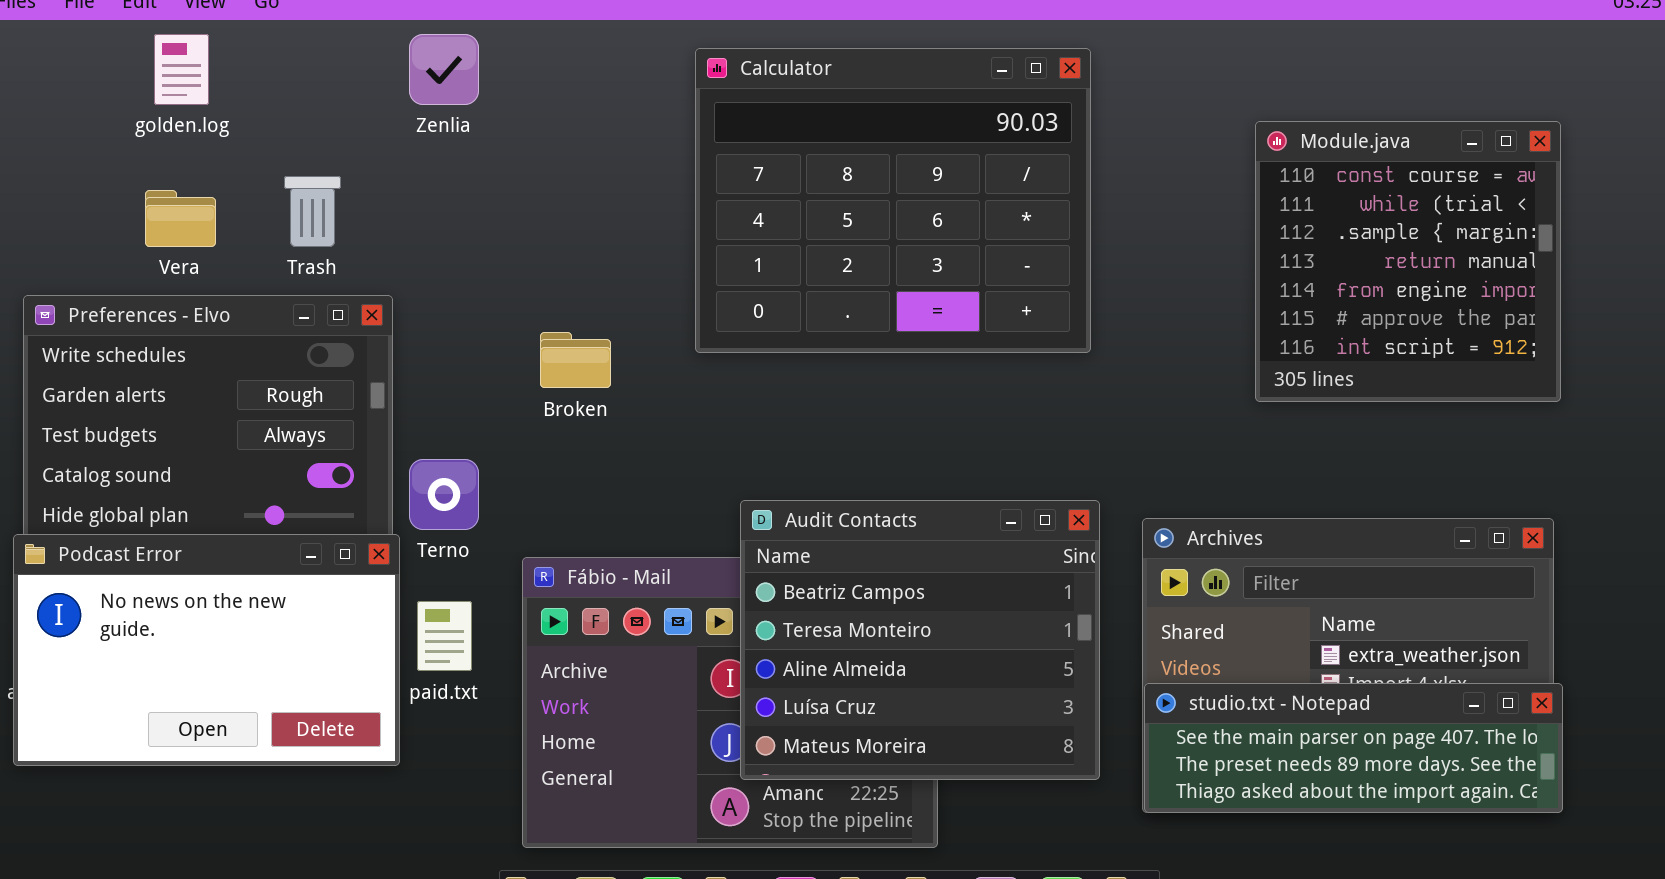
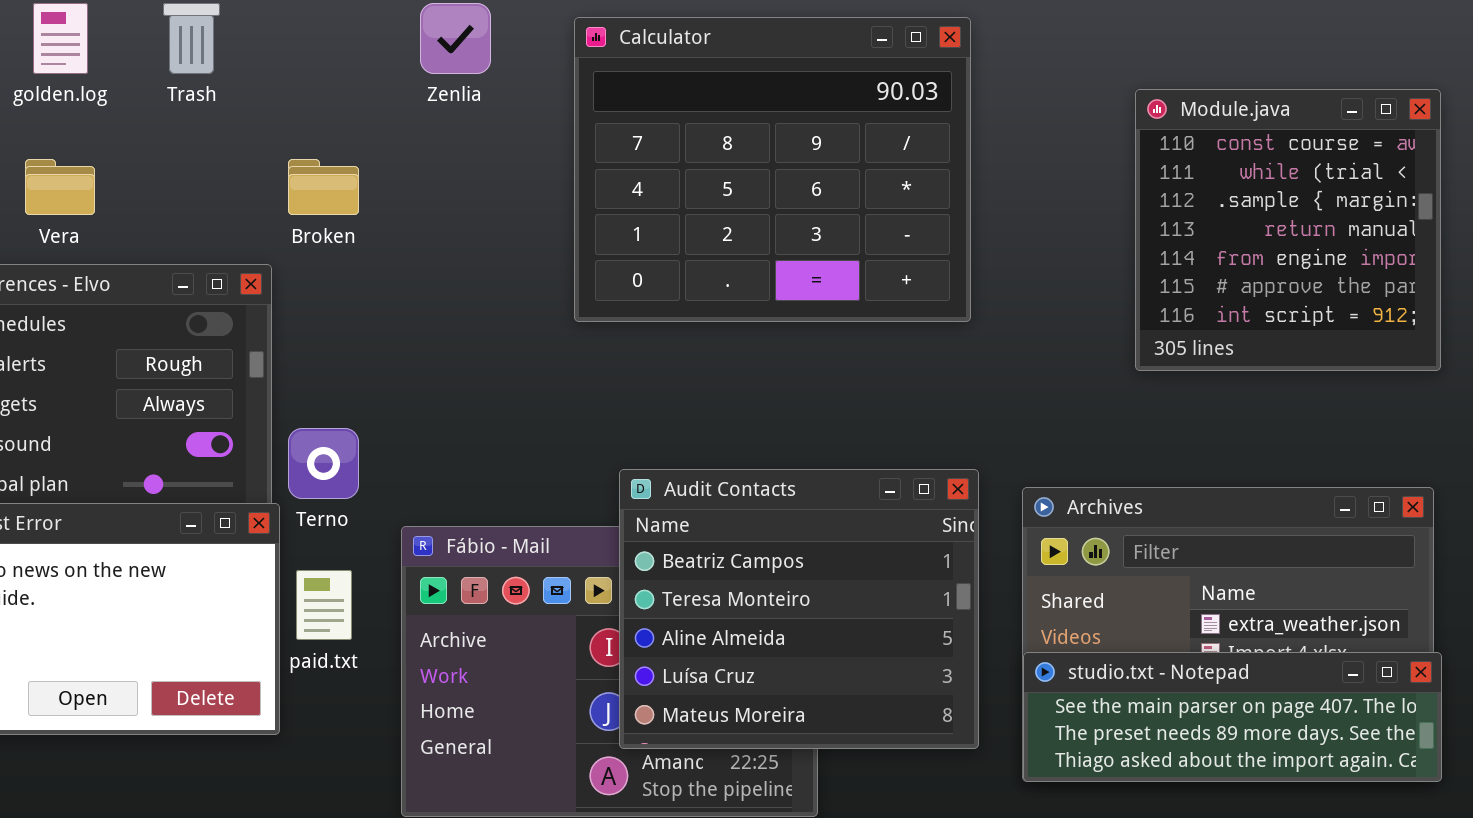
Zenlia: [409,34,479,105] -> [420,3,491,74], moved
Trash: [284,176,341,247] -> [163,3,220,74], moved
Broken: [540,332,611,388] -> [288,159,359,215], moved

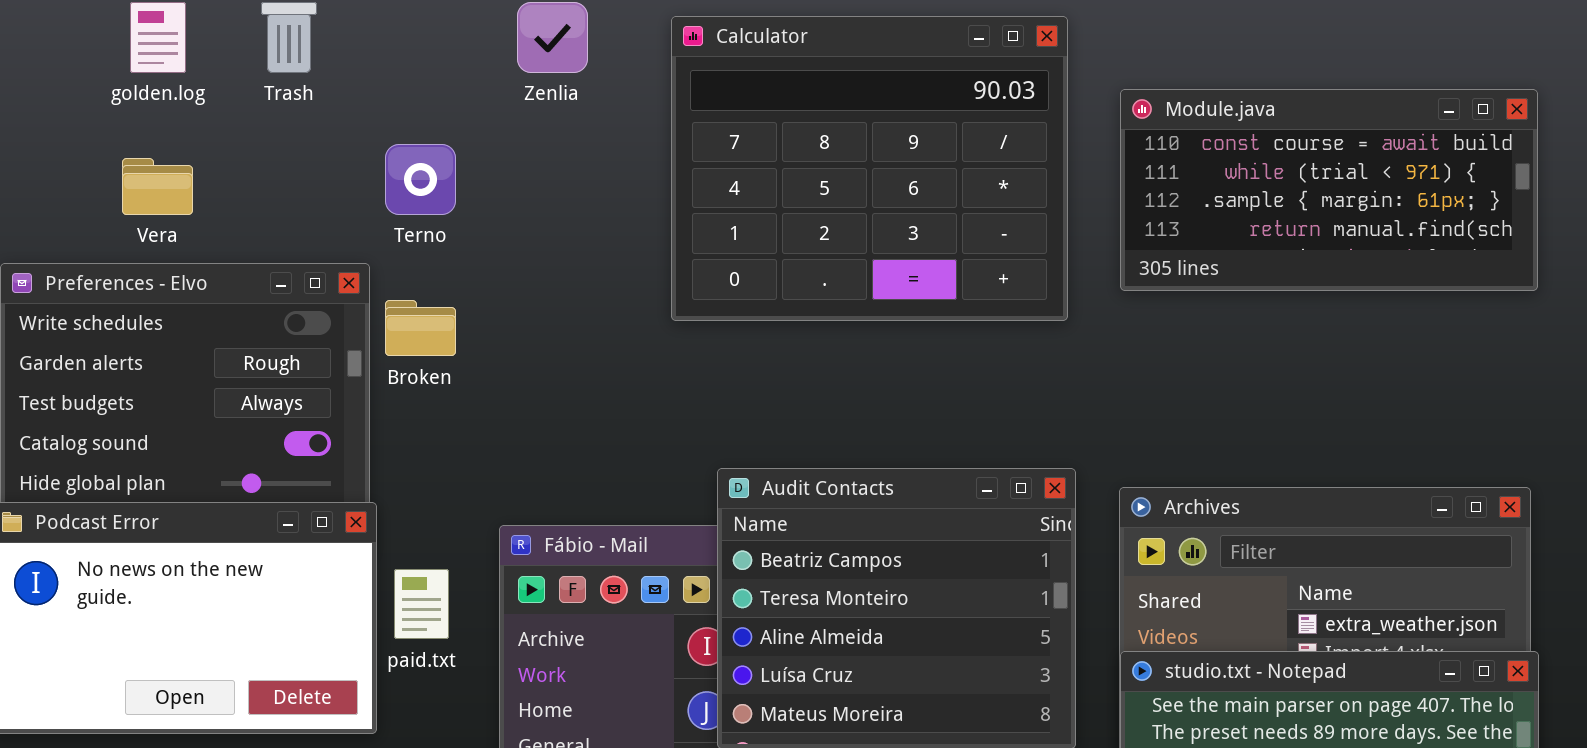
Module.java: [1135,89,1441,371] -> [1120,89,1538,291], resized
Broken: [288,159,359,215] -> [385,300,456,356], moved
Terno: [288,428,359,499] -> [385,144,456,215], moved

